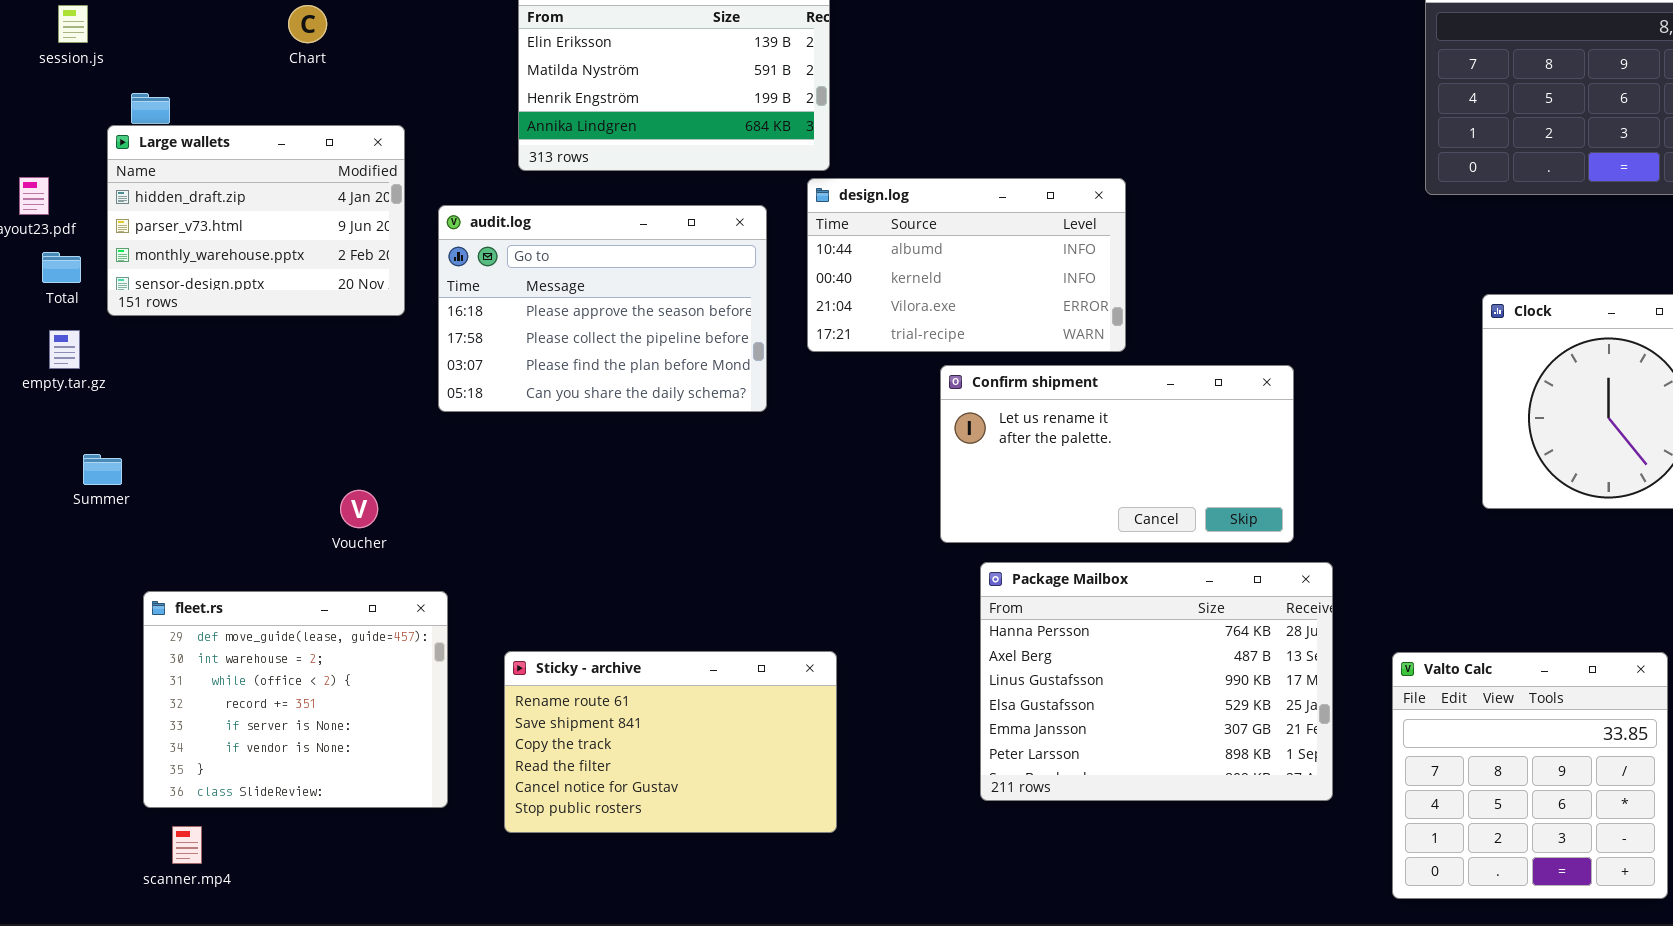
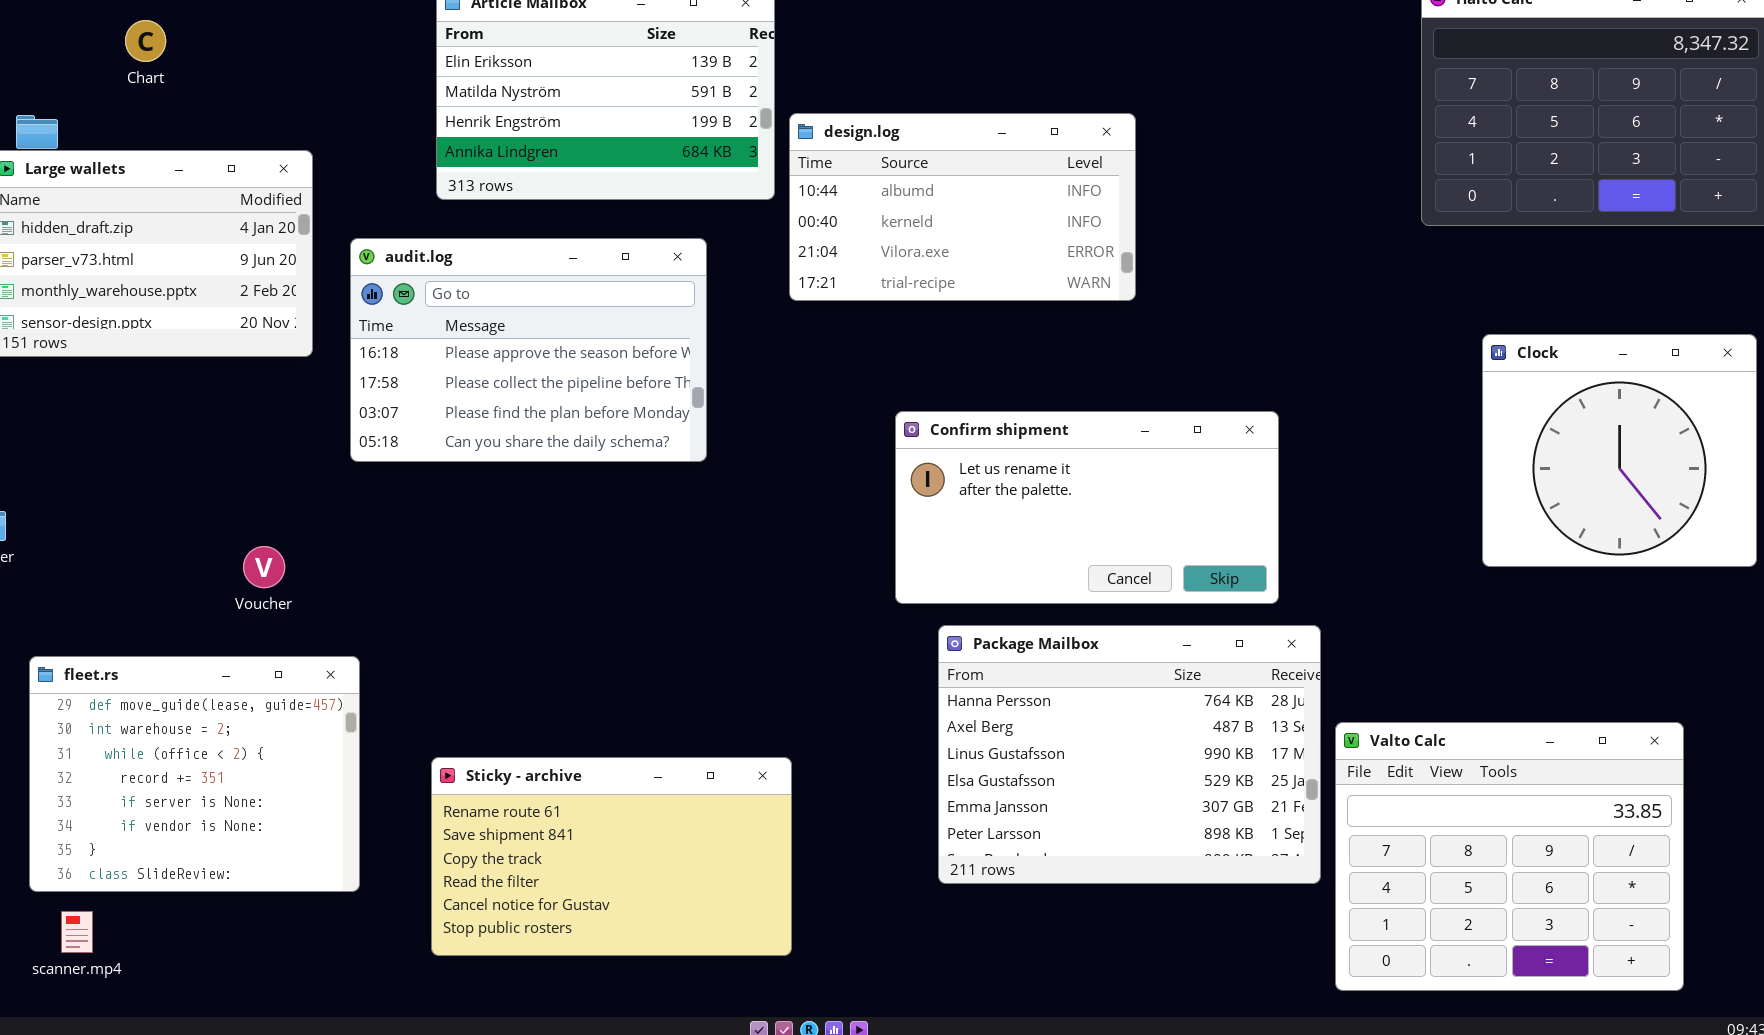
Chart: [288,5,327,43] -> [125,20,166,62], moved
design.log: [807,178,1126,352] -> [789,113,1136,301], moved
Sticky - archive: [504,651,837,833] -> [431,757,792,956], moved
Valto Calc: [1392,652,1668,899] -> [1335,722,1684,991], resized

